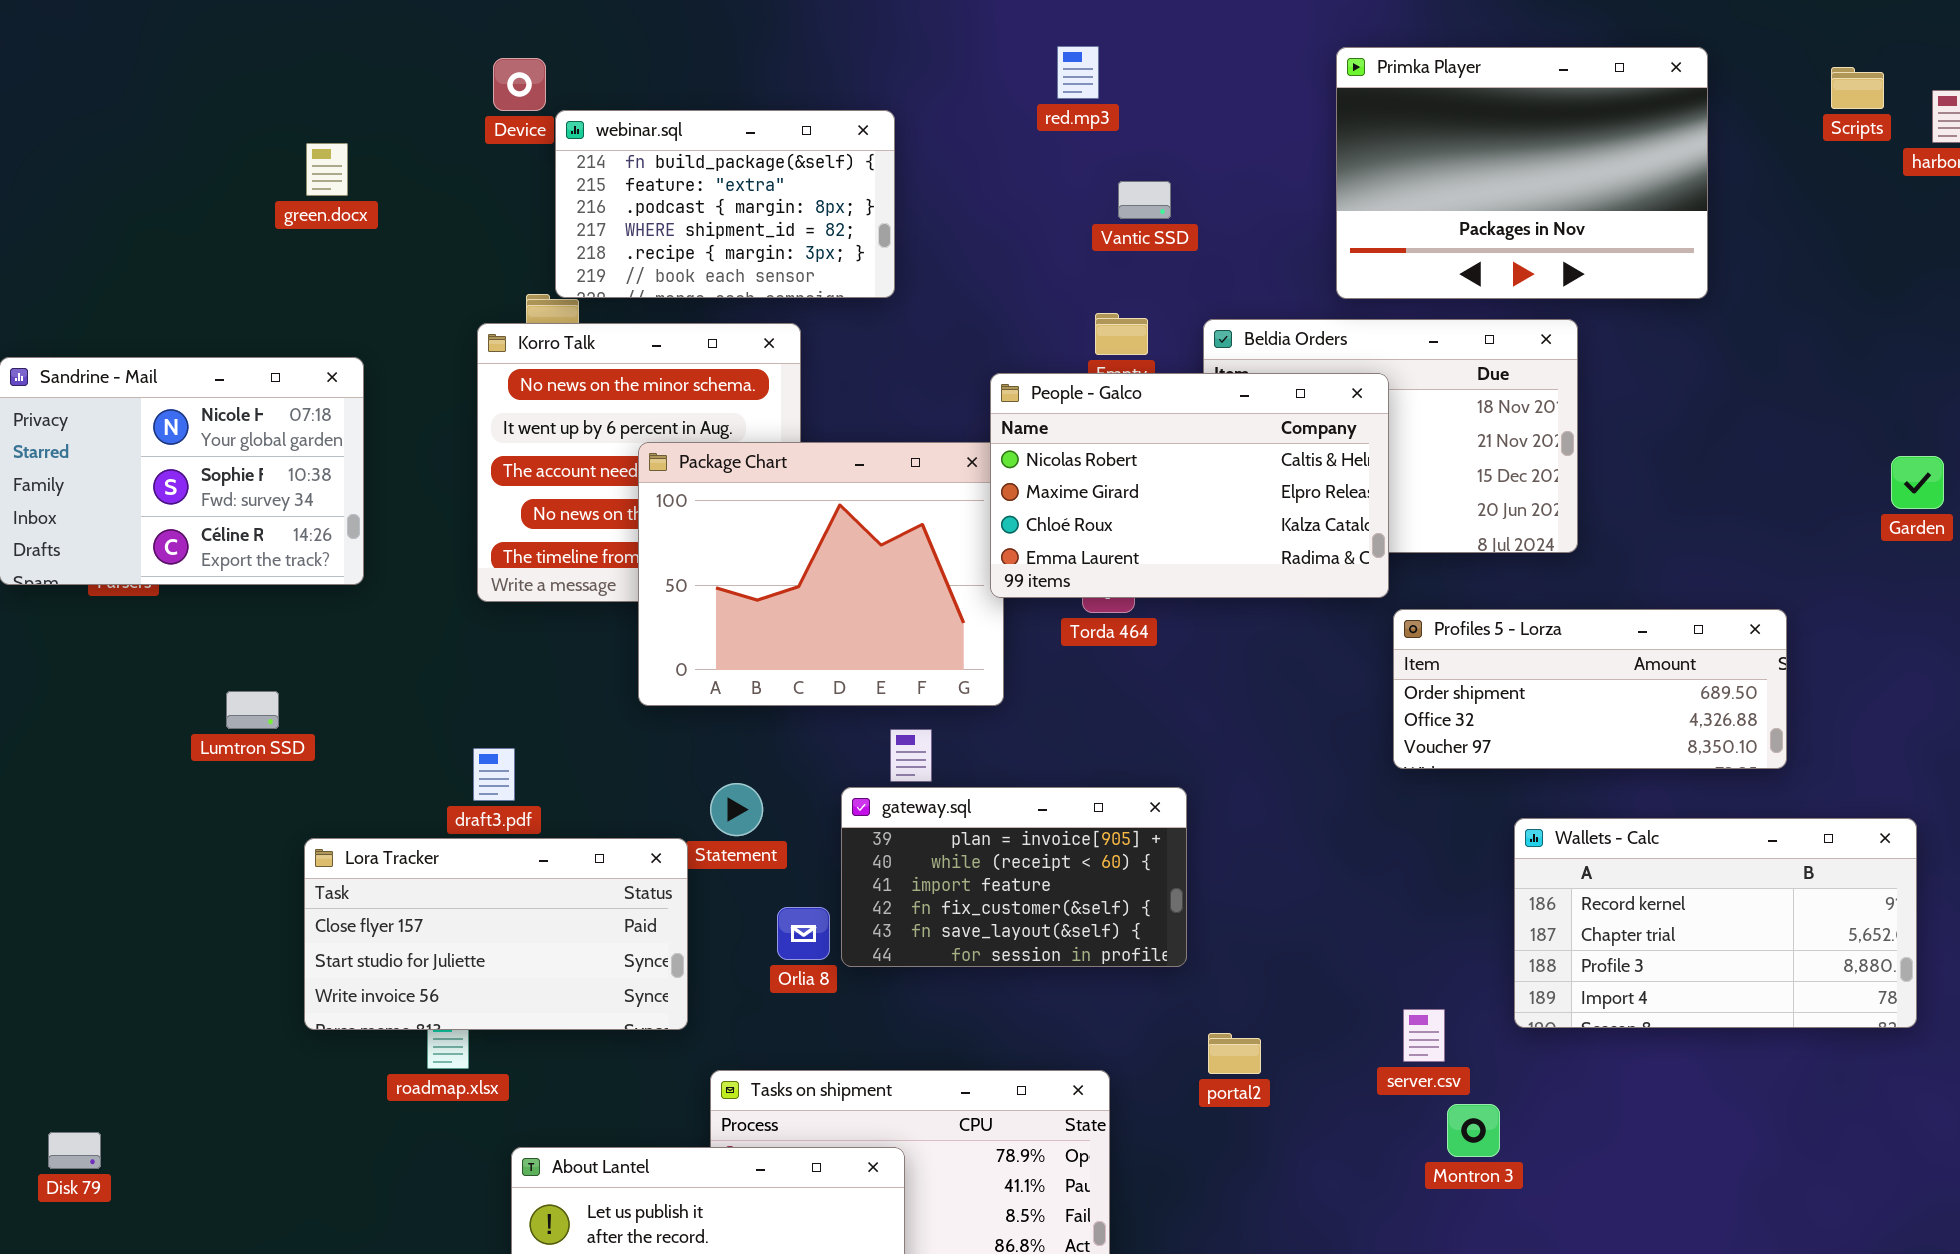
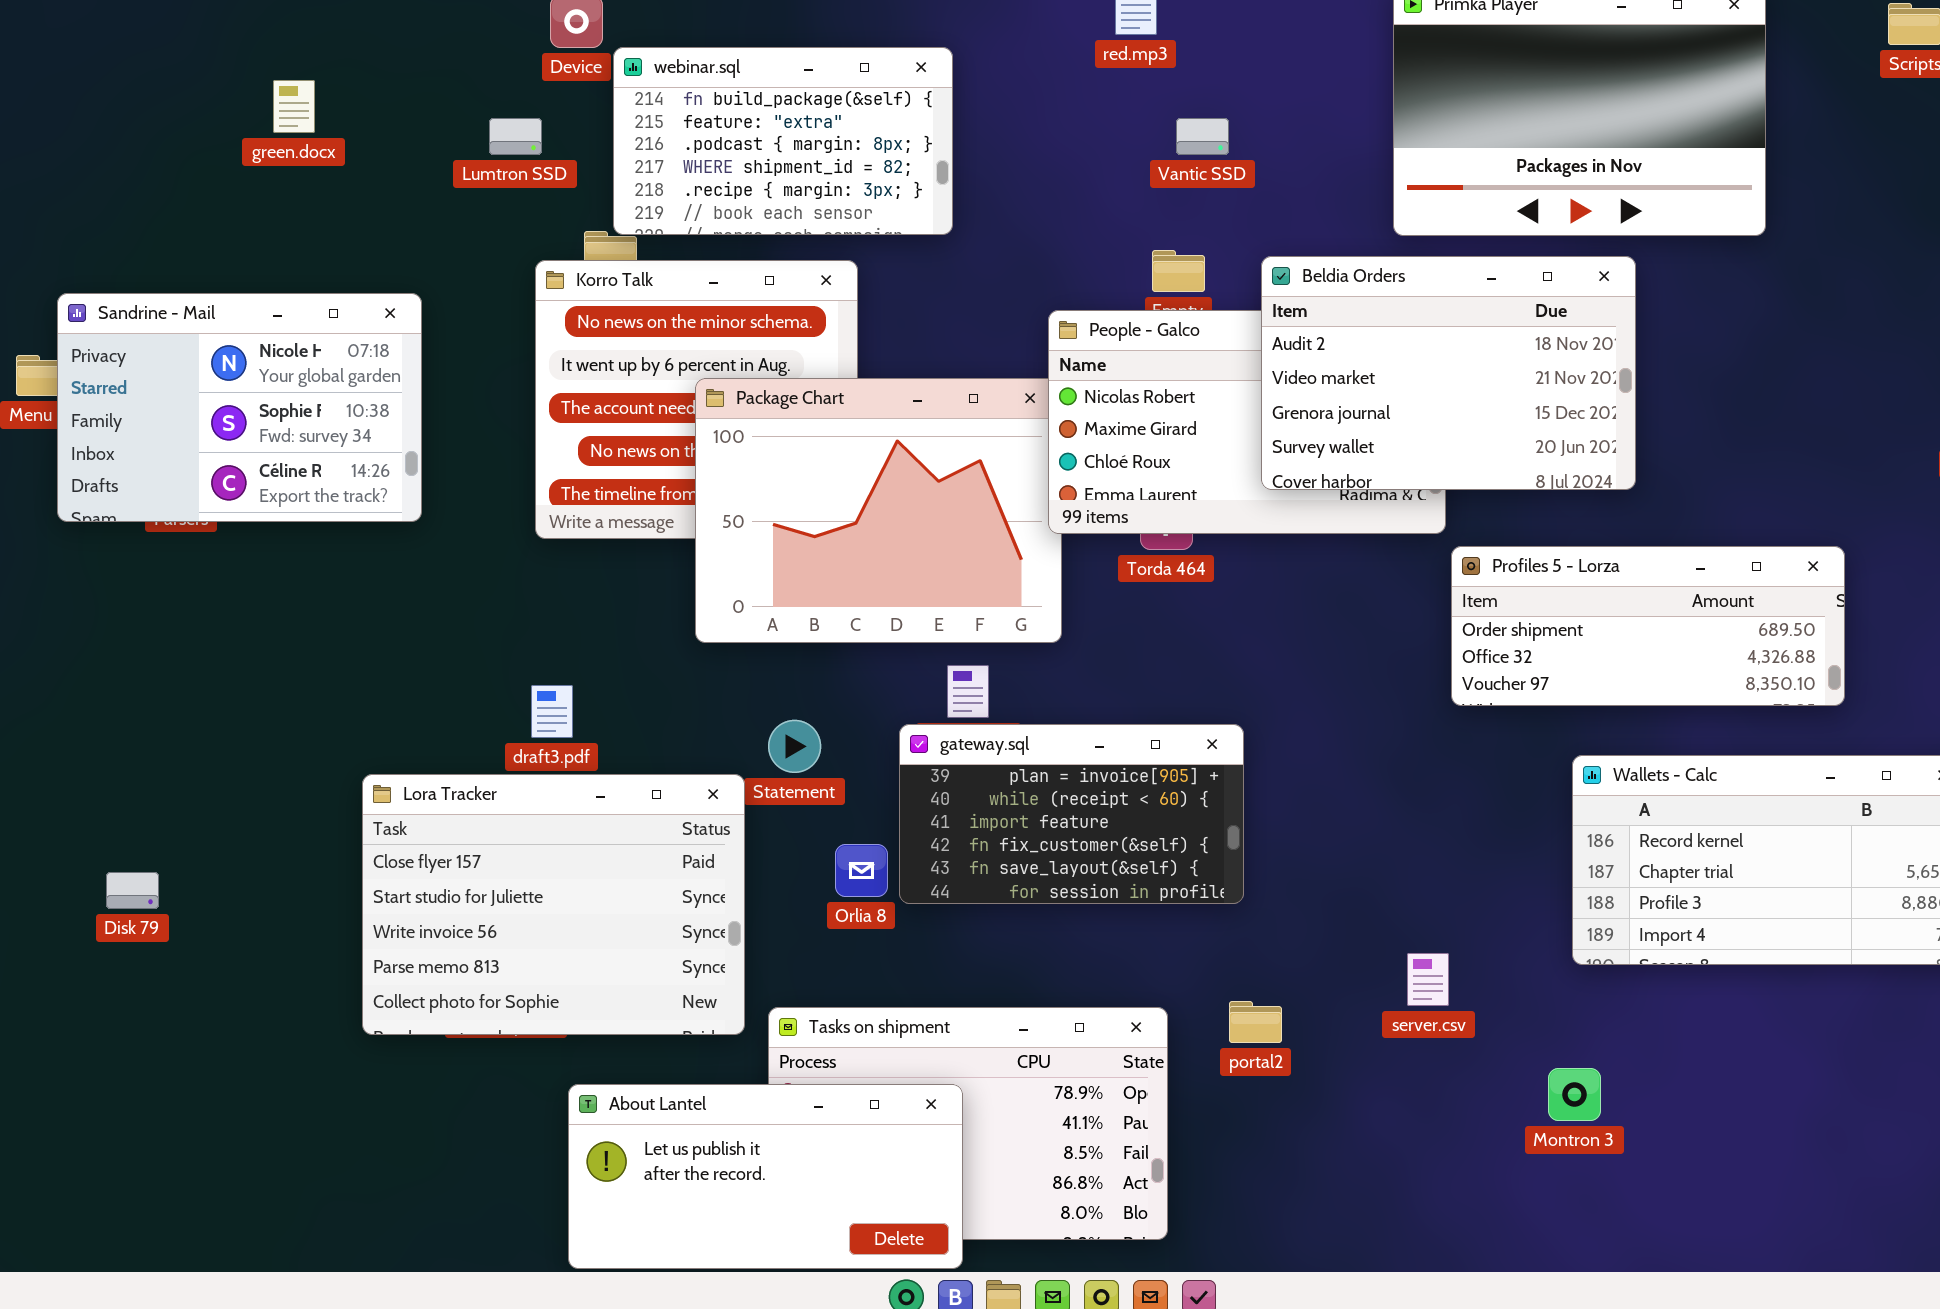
green.docx: [306,143,348,196] -> [273,80,315,133], moved
Beldia Orders: [1203,319,1578,553] -> [1261,256,1636,490], raised
Lumtron SSD: [226,691,279,729] -> [489,118,542,155], moved
Lora Tracker: [304,838,688,1030] -> [362,774,745,1035], resized
server.csv: [1403,1009,1445,1062] -> [1407,953,1449,1006], moved
portal2: [1208,1033,1261,1074] -> [1229,1001,1282,1043], moved
Montron 3: [1447,1104,1500,1157] -> [1548,1068,1601,1121], moved
Disk 79: [48,1132,101,1169] -> [106,872,159,909], moved

